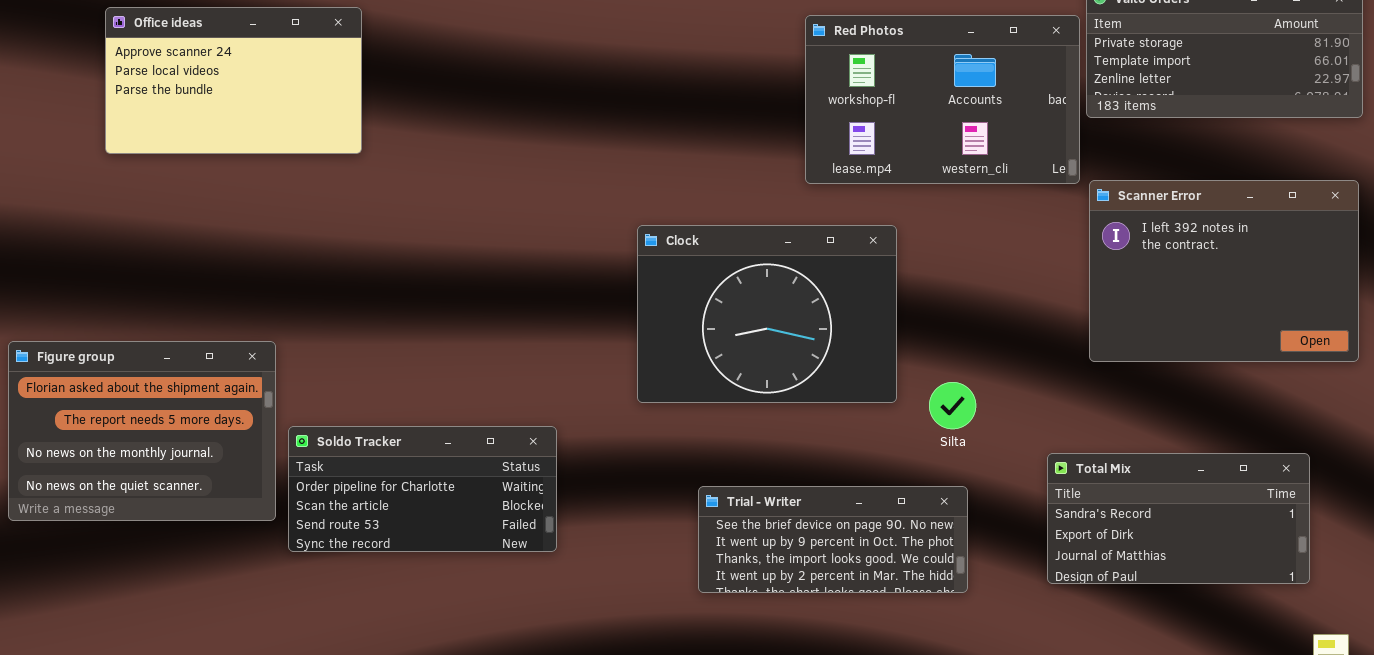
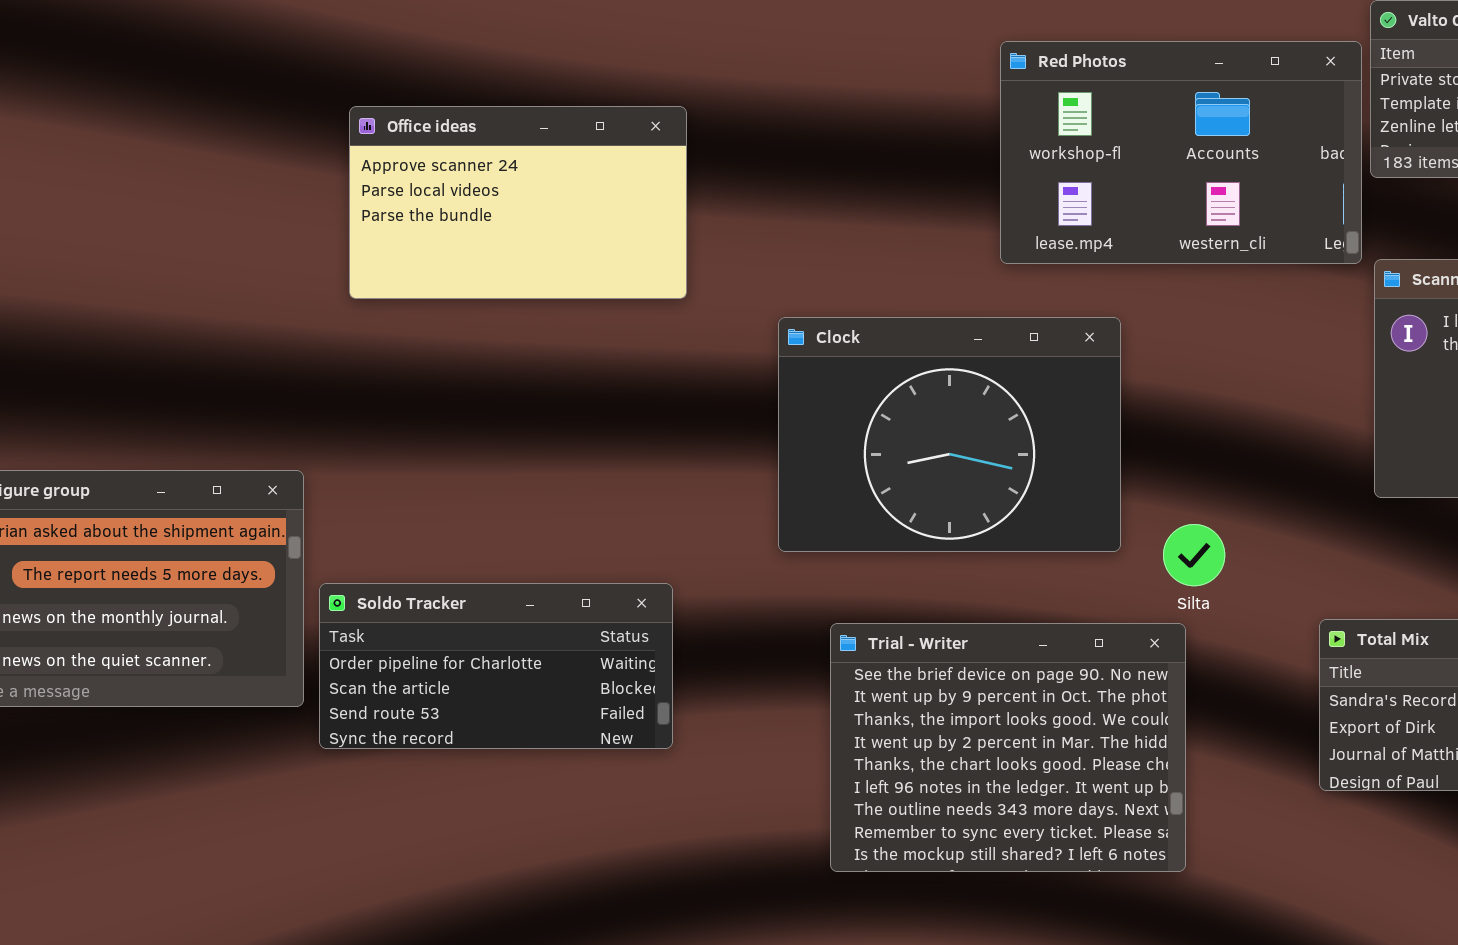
Office ideas: [105,7,362,154] -> [349,106,687,299], moved
Trial - Writer: [698,486,968,593] -> [830,623,1186,872], moved, resized

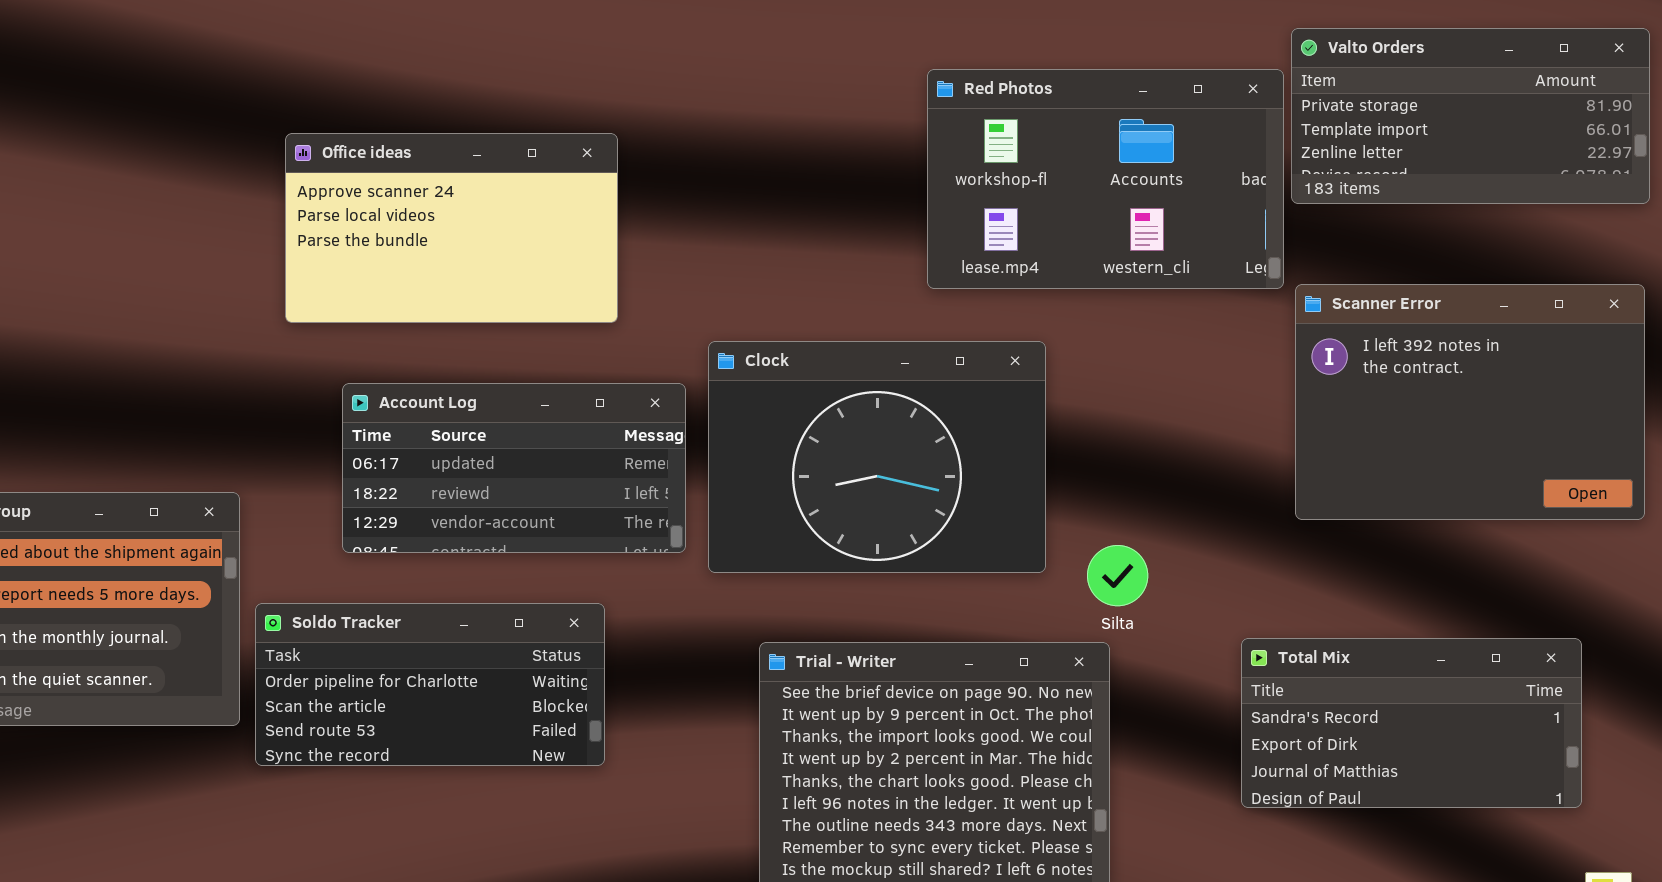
Account Log: none -> [342,383,686,553], opened

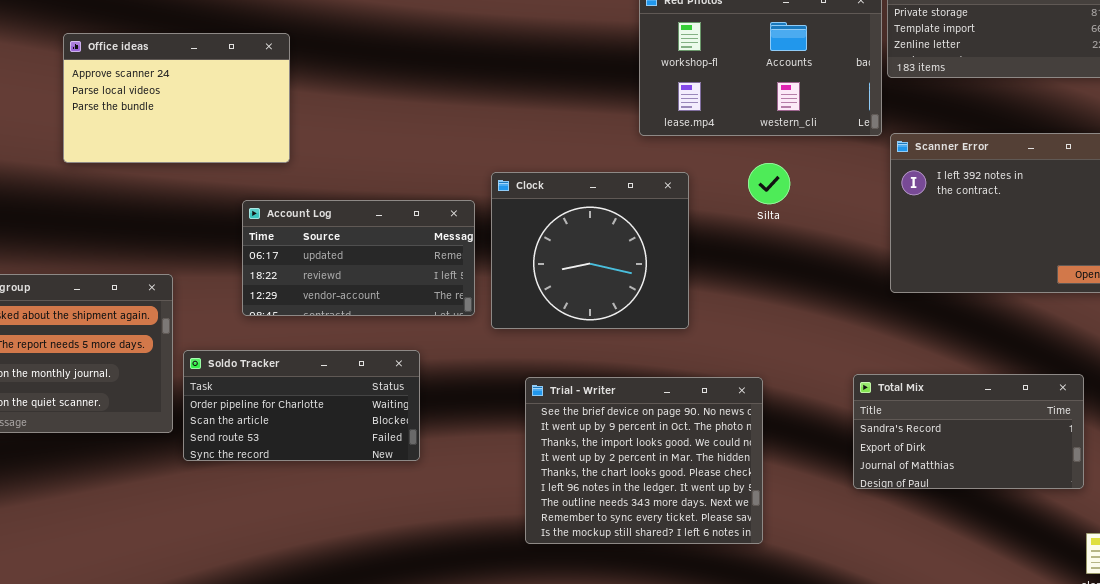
Office ideas: [285,133,618,323] -> [63,33,290,163], moved
Clock: [708,341,1046,573] -> [491,172,689,329], resized
Silta: [1087,545,1148,606] -> [748,163,790,204], moved

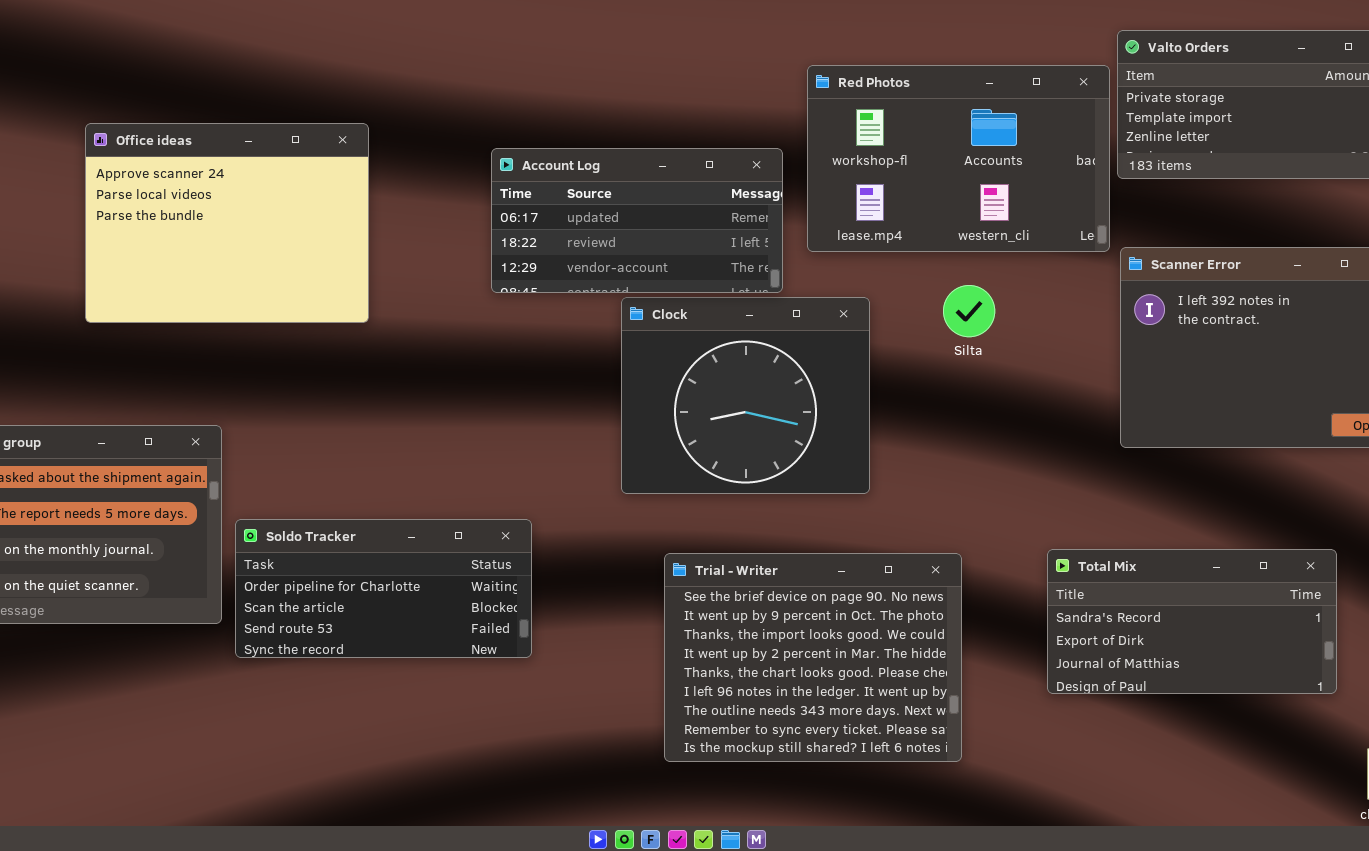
Office ideas: [63,33,290,163] -> [85,123,369,323], resized
Account Log: [242,200,475,316] -> [491,148,783,293], moved
Total Mix: [853,374,1084,489] -> [1047,549,1337,694], moved

